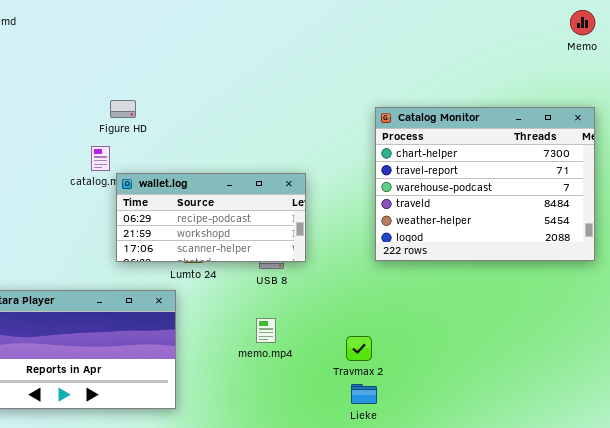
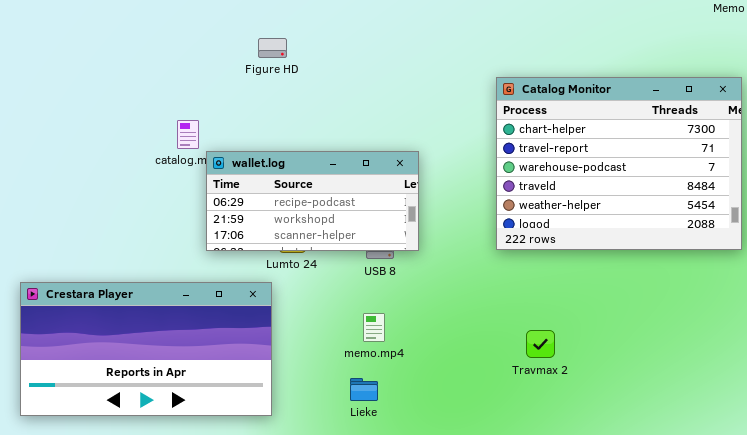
Figure HD: [110,100,136,118] -> [258,38,287,58], moved
Travmax 2: [346,336,372,361] -> [526,330,555,358], moved
Lieke: [351,384,377,404] -> [350,378,378,401], moved

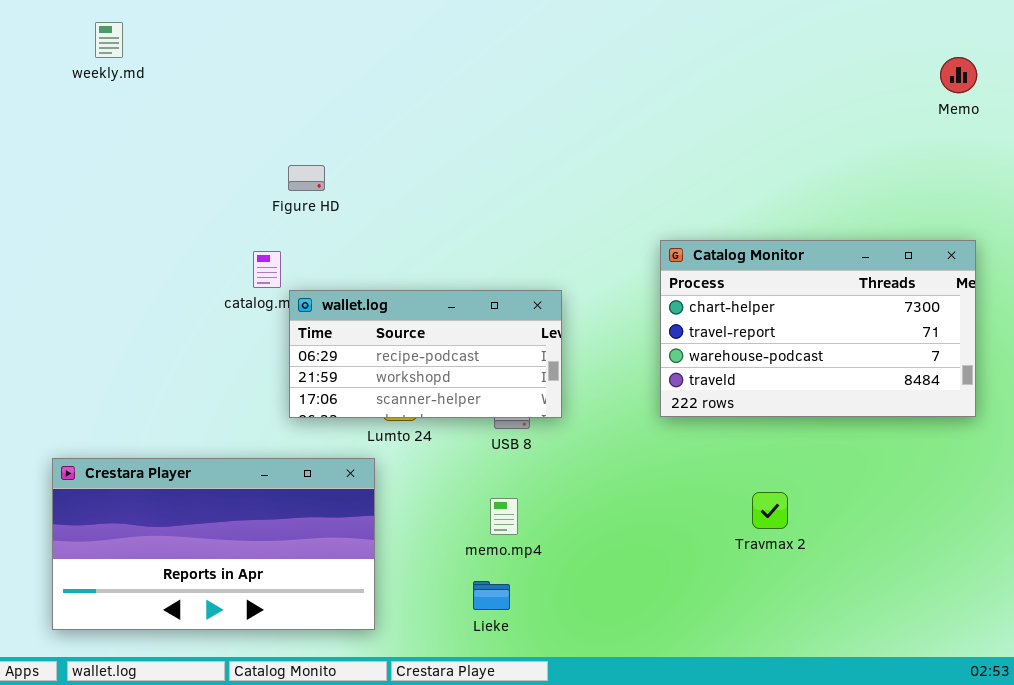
Figure HD: [258,38,287,58] -> [288,165,325,191], moved
Catalog Monitor: [496,77,742,250] -> [660,240,976,417], resized
Travmax 2: [526,330,555,358] -> [752,492,788,529], moved

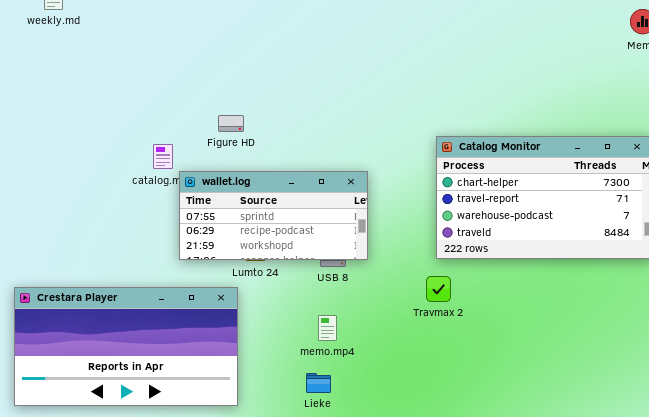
Figure HD: [288,165,325,191] -> [218,115,244,132], moved
wallet.log: [289,290,562,418] -> [179,171,368,260], scrolled up 1 row
Travmax 2: [752,492,788,529] -> [426,276,451,302], moved

